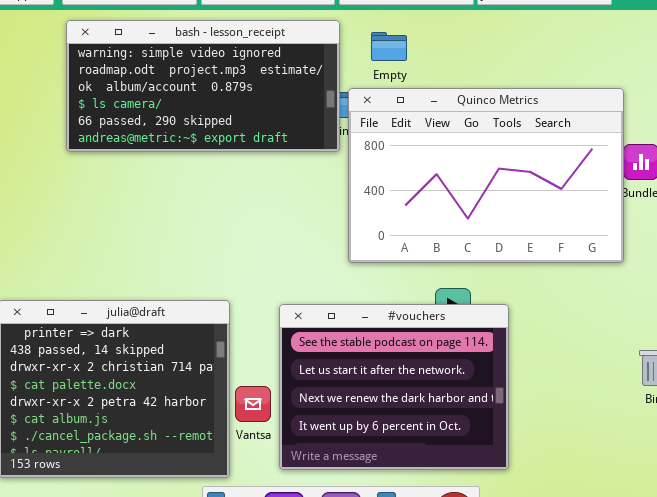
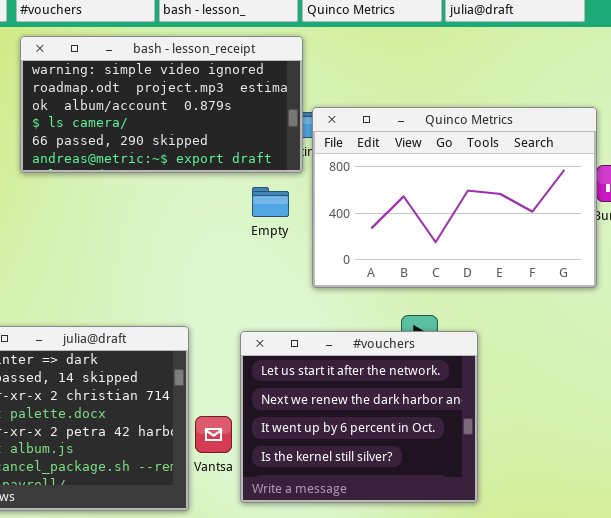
Empty: [371,32,407,61] -> [252,187,289,217], moved
#vouchers: [279,304,509,470] -> [240,331,478,503], scrolled down 1 row

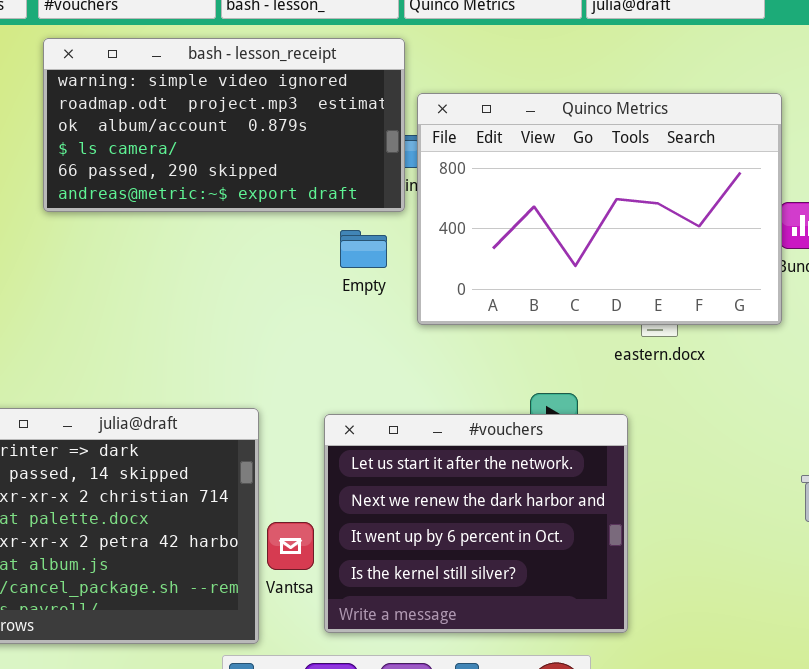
Quinco Metrics: [312,107,597,288] -> [417,93,782,325], moved

